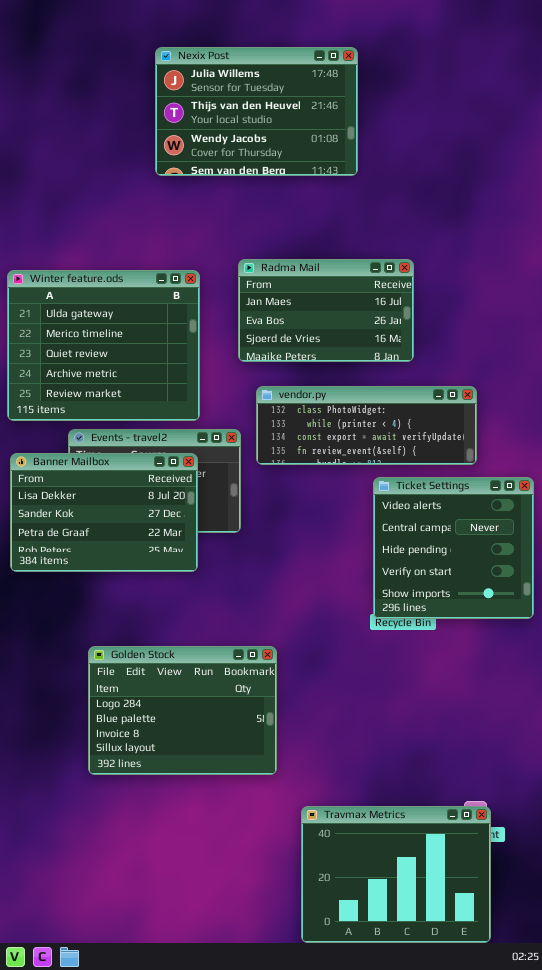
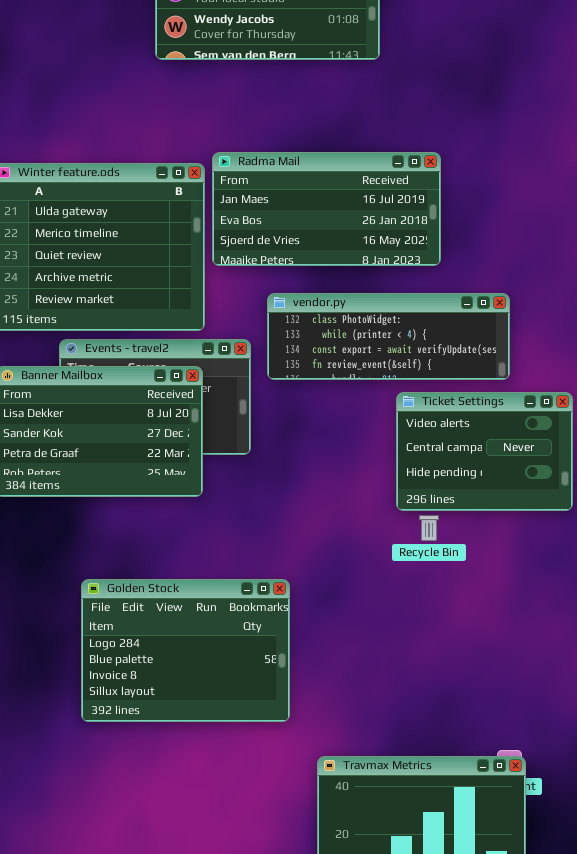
Radma Mail: [238,259,414,362] -> [212,152,441,266], resized
Ticket Settings: [373,477,534,619] -> [396,392,573,511], resized

